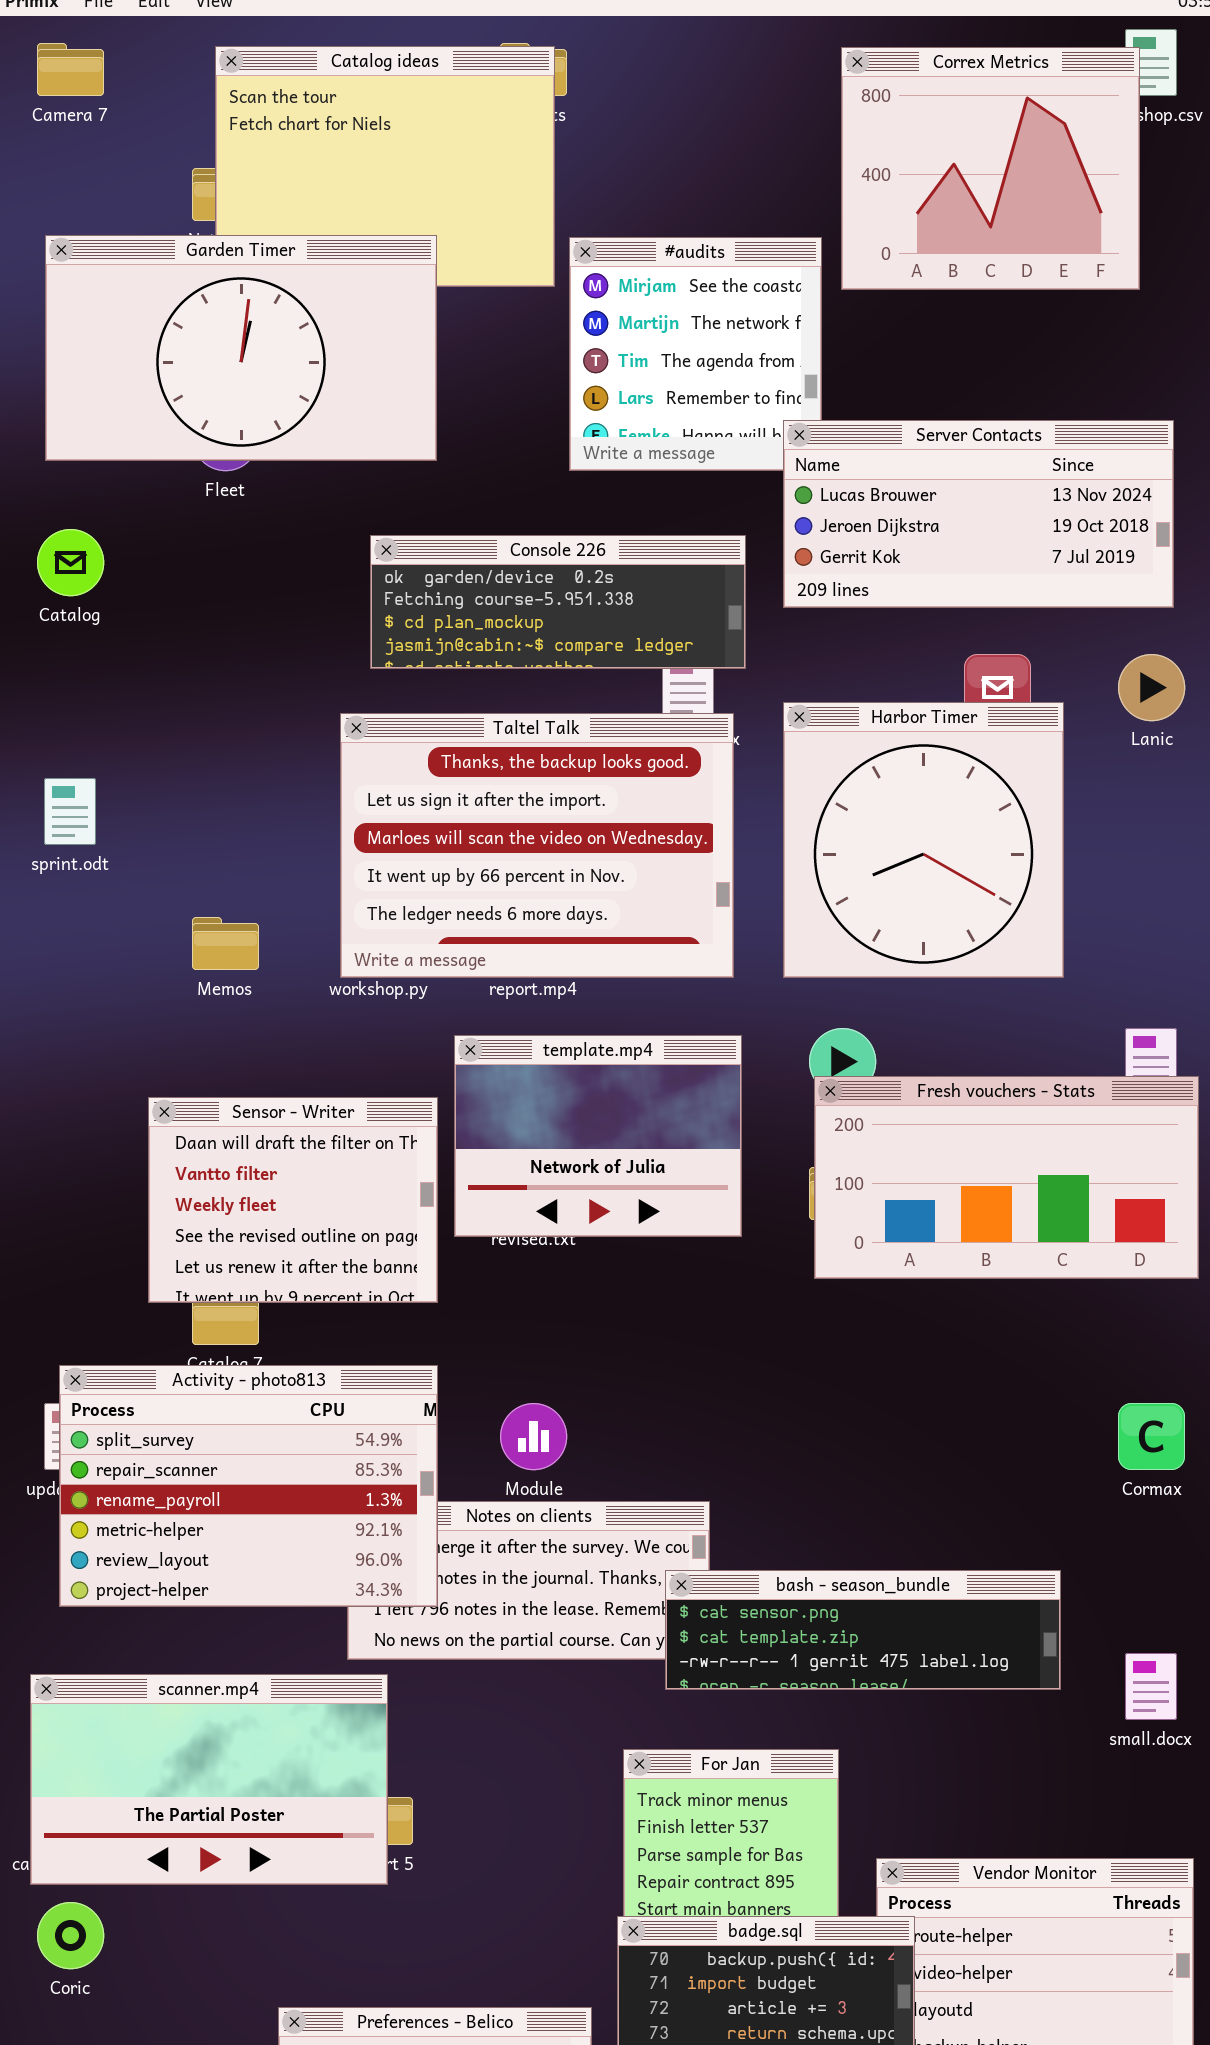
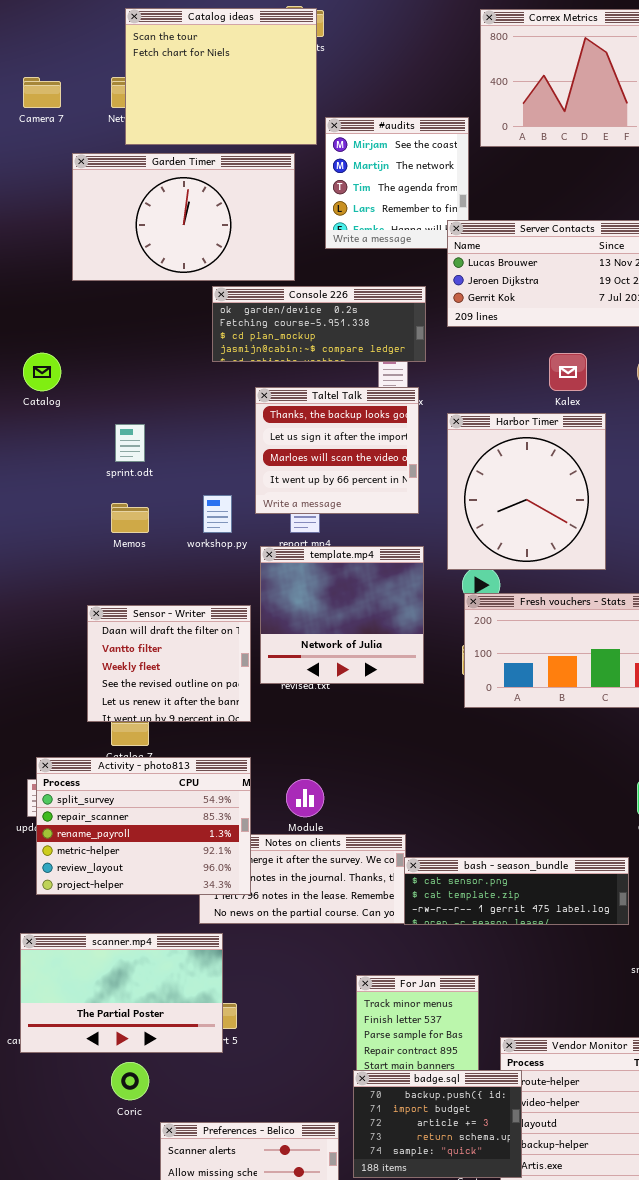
Camera 7: [37,43,104,96] -> [23,77,61,108], moved
Garden Timer: [45,235,437,461] -> [72,153,295,281], moved
Catalog: [37,529,104,596] -> [23,353,61,391], moved
Harbor Timer: [783,702,1064,978] -> [447,413,606,570], moved
Taltel Talk: [340,713,734,978] -> [255,387,419,514], resized
sprint.odt: [44,778,96,845] -> [115,424,145,462], moved
template.mp4: [454,1035,742,1237] -> [260,546,424,684], resized
bash - season_bundle: [665,1570,1061,1690] -> [404,857,629,925], moved
Coric: [37,1902,104,1969] -> [111,1062,149,1100], moved

